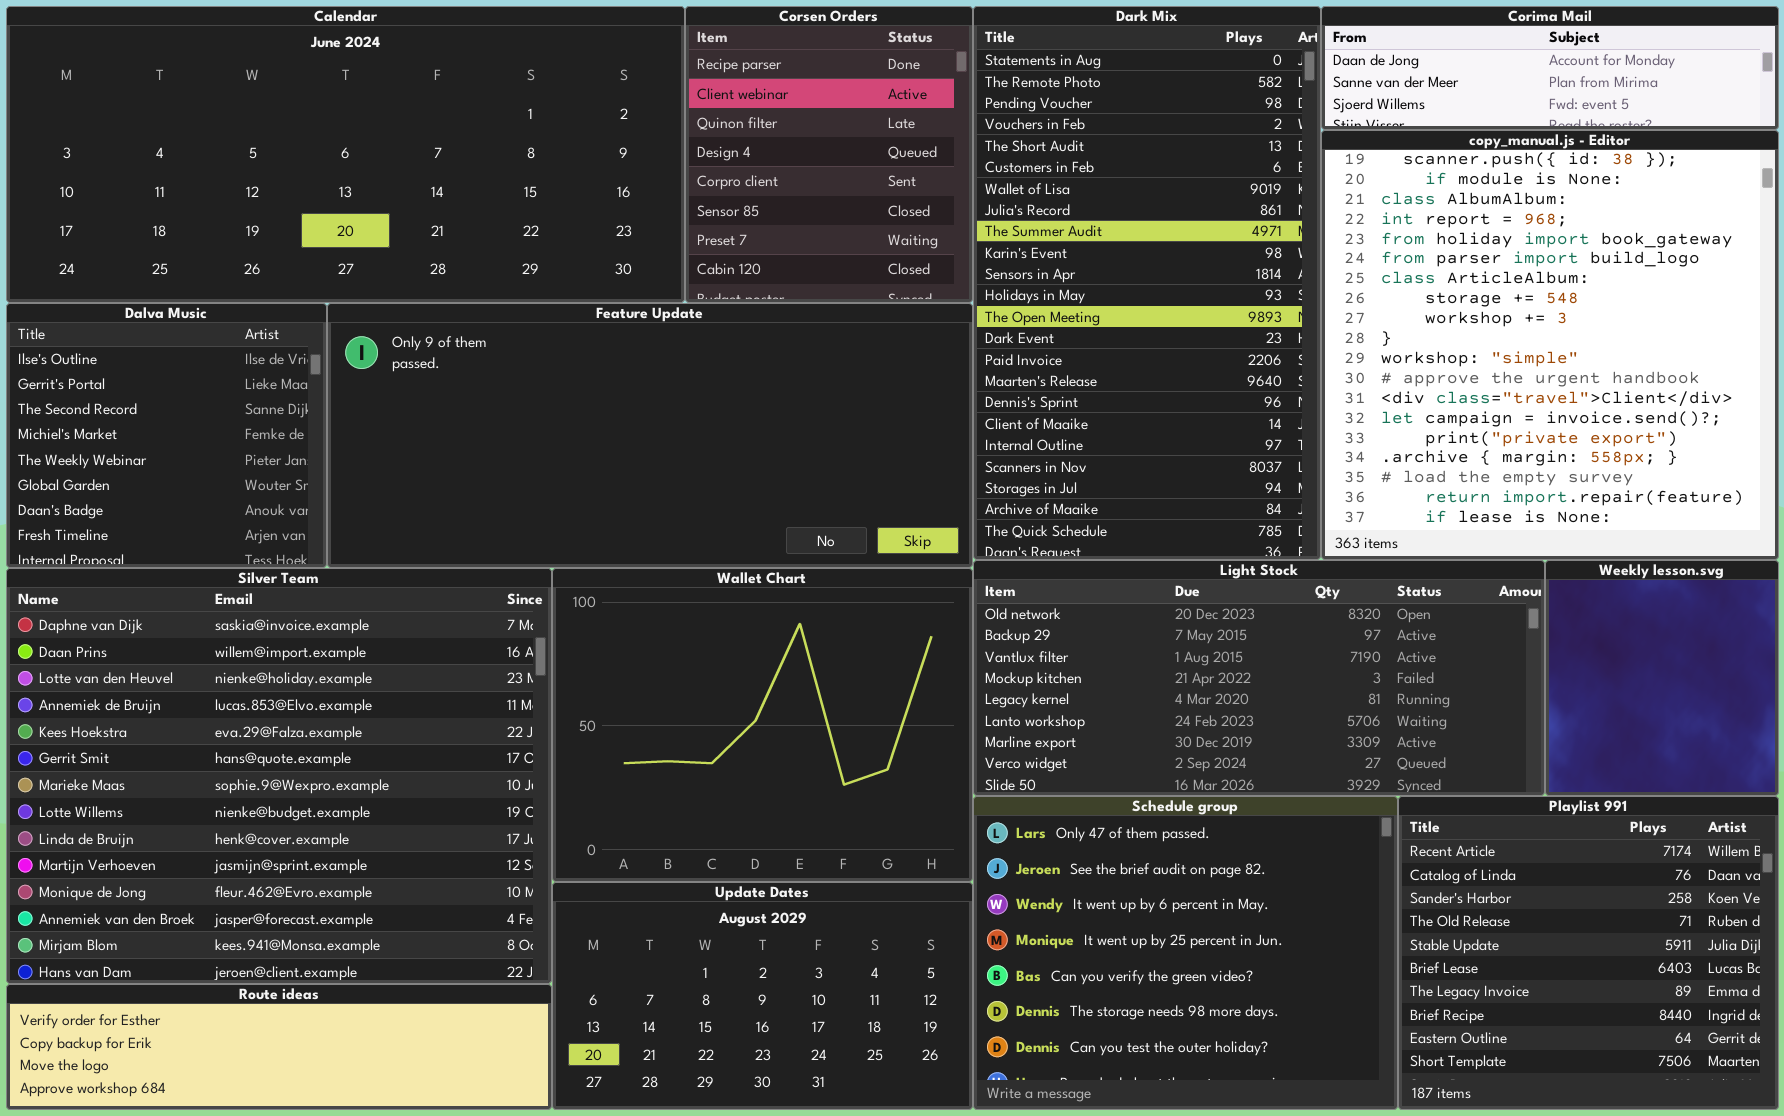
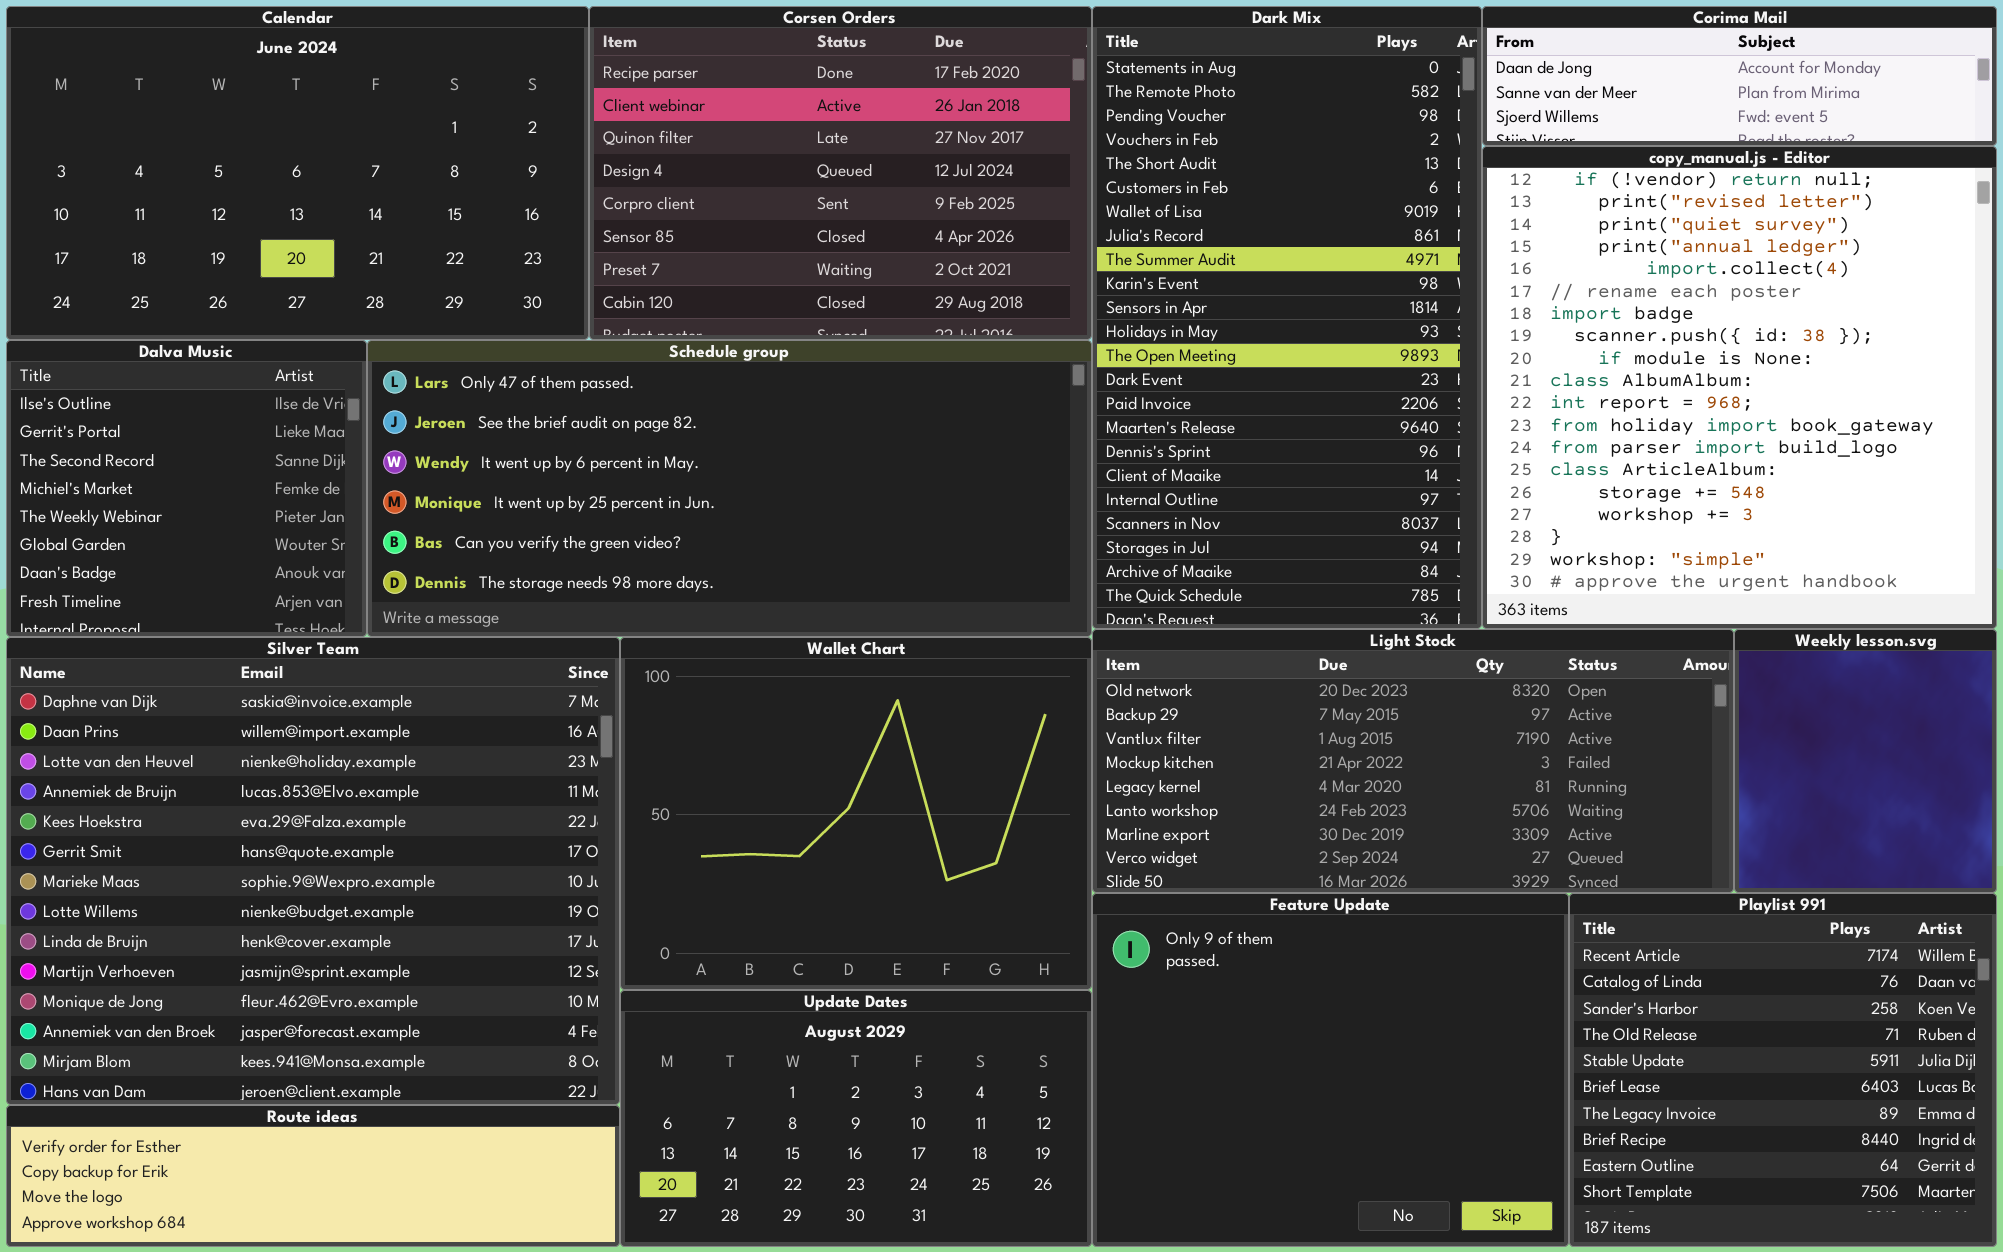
Calendar: [6,6,685,303] -> [6,6,589,340], resized
Corsen Orders: [685,6,973,303] -> [589,6,1092,340], resized
copy_manual.js - Editor: [1321,130,1779,560] -> [1482,146,1997,629], scrolled up 7 rows
Feature Update: [327,303,973,568] -> [1092,893,1569,1247], moved, resized
Schedule group: [973,796,1398,1110] -> [367,340,1092,637], moved, resized

